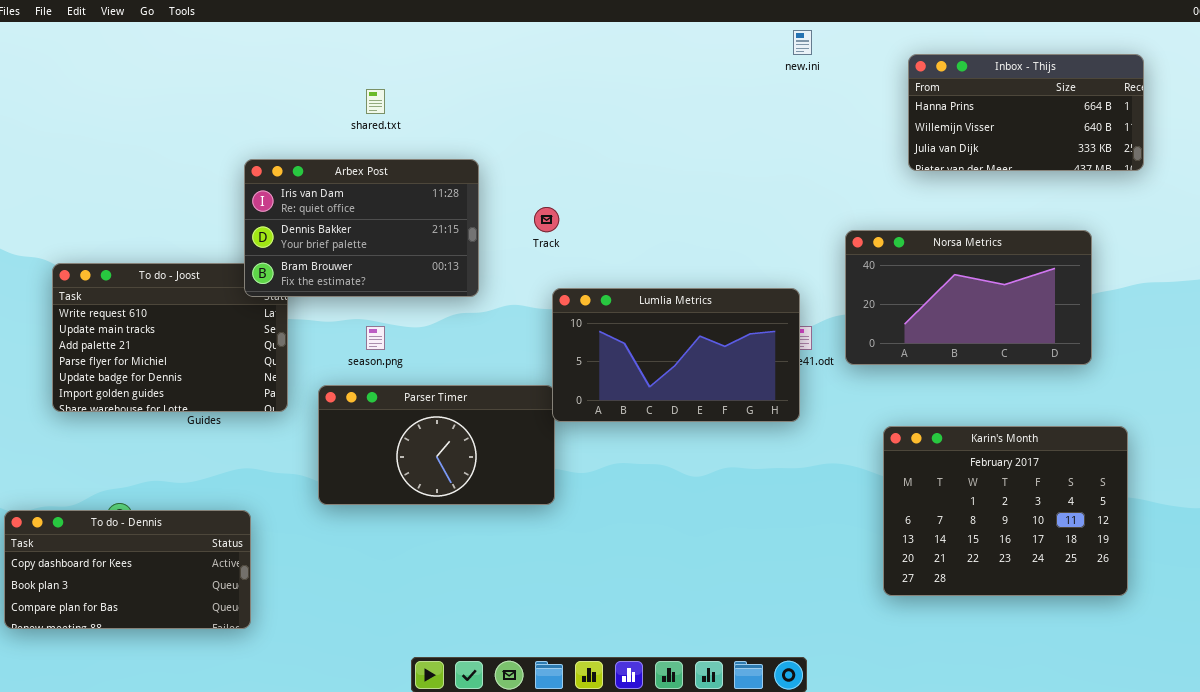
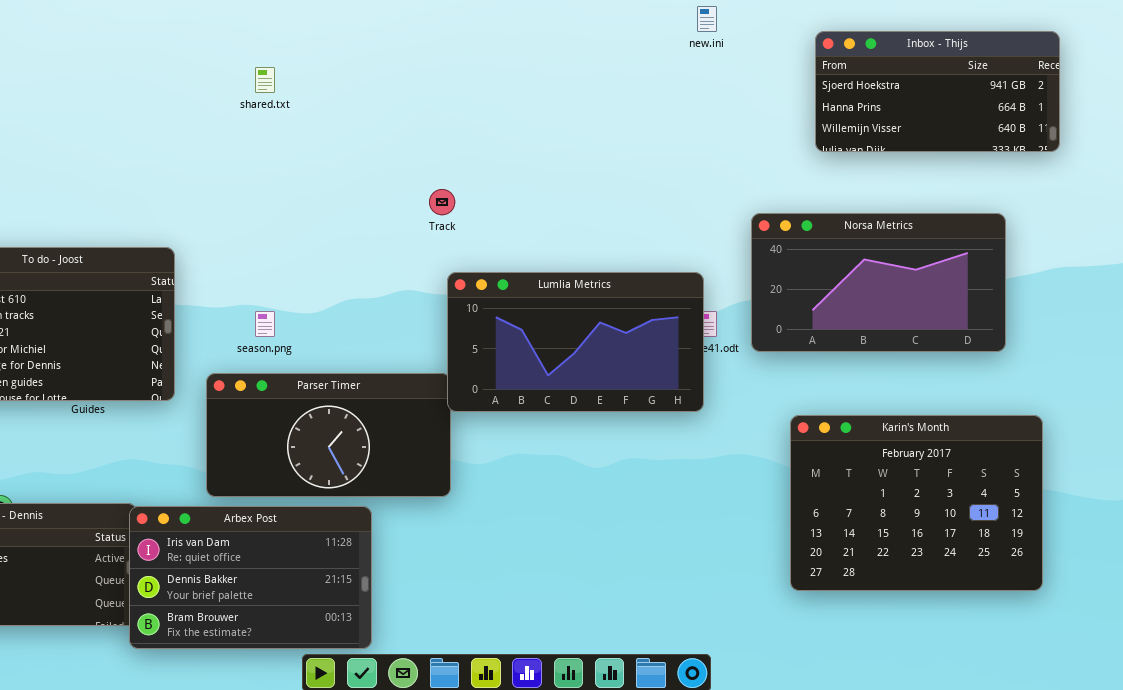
Inbox - Thijs: [908,54,1144,171] -> [815,31,1060,152], scrolled up 1 row
Arbex Post: [244,159,479,297] -> [129,506,372,649], moved

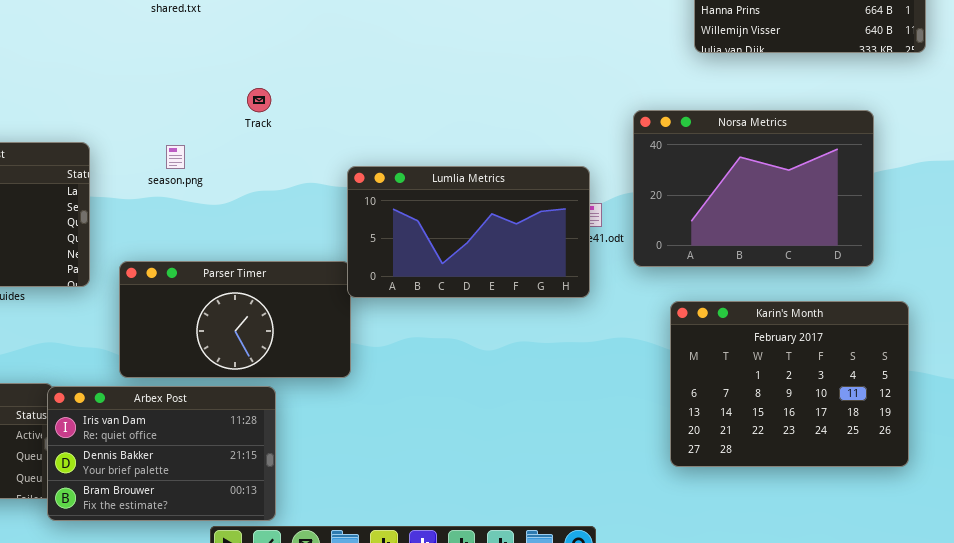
Track: [429,189,455,215] -> [247,88,271,112], moved
Norsa Metrics: [751,213,1006,352] -> [633,110,874,267], resized
season.png: [255,311,275,337] -> [166,145,185,169], moved

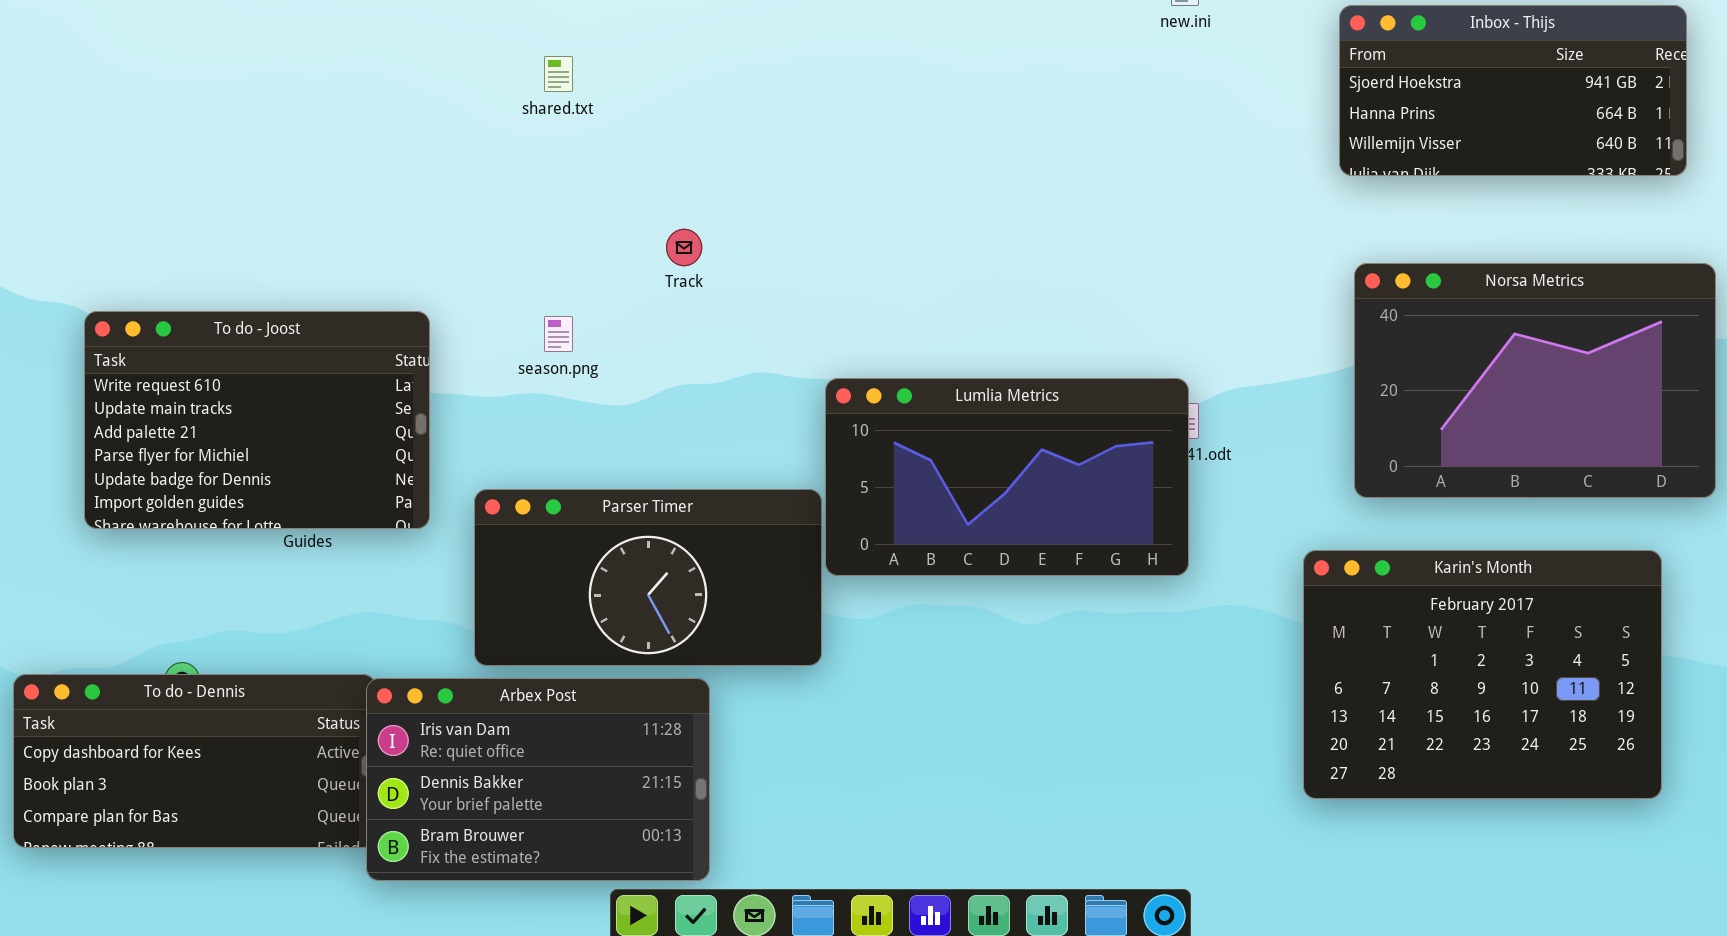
Norsa Metrics: [633,110,874,267] -> [1354,263,1716,498], moved
Lumlia Metrics: [347,166,590,298] -> [825,378,1189,576], moved

